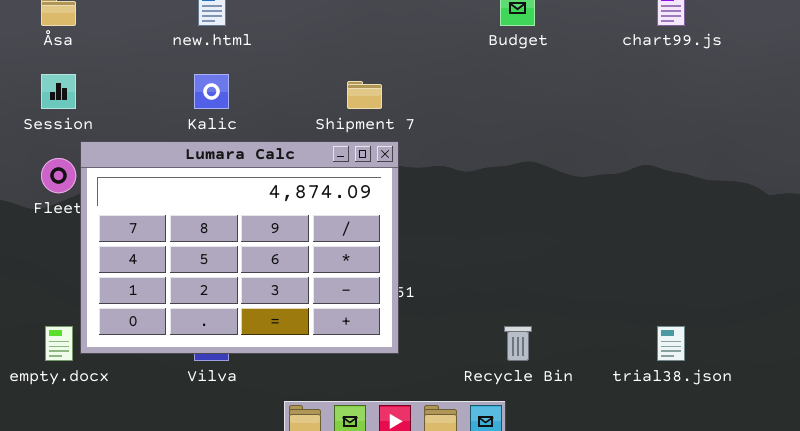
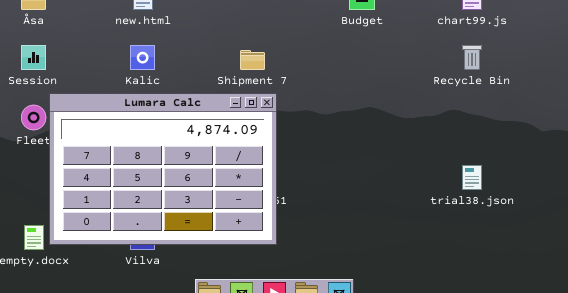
Recycle Bin: [504,326,532,361] -> [462,45,482,70], moved
trial38.json: [657,326,685,361] -> [462,165,482,190], moved

